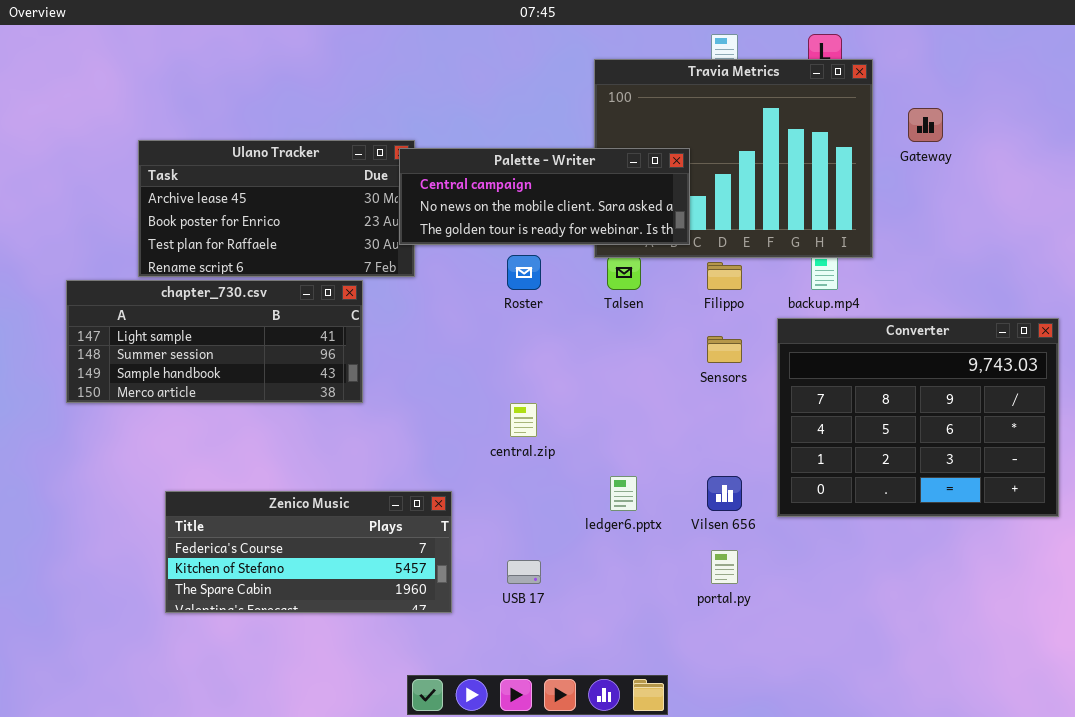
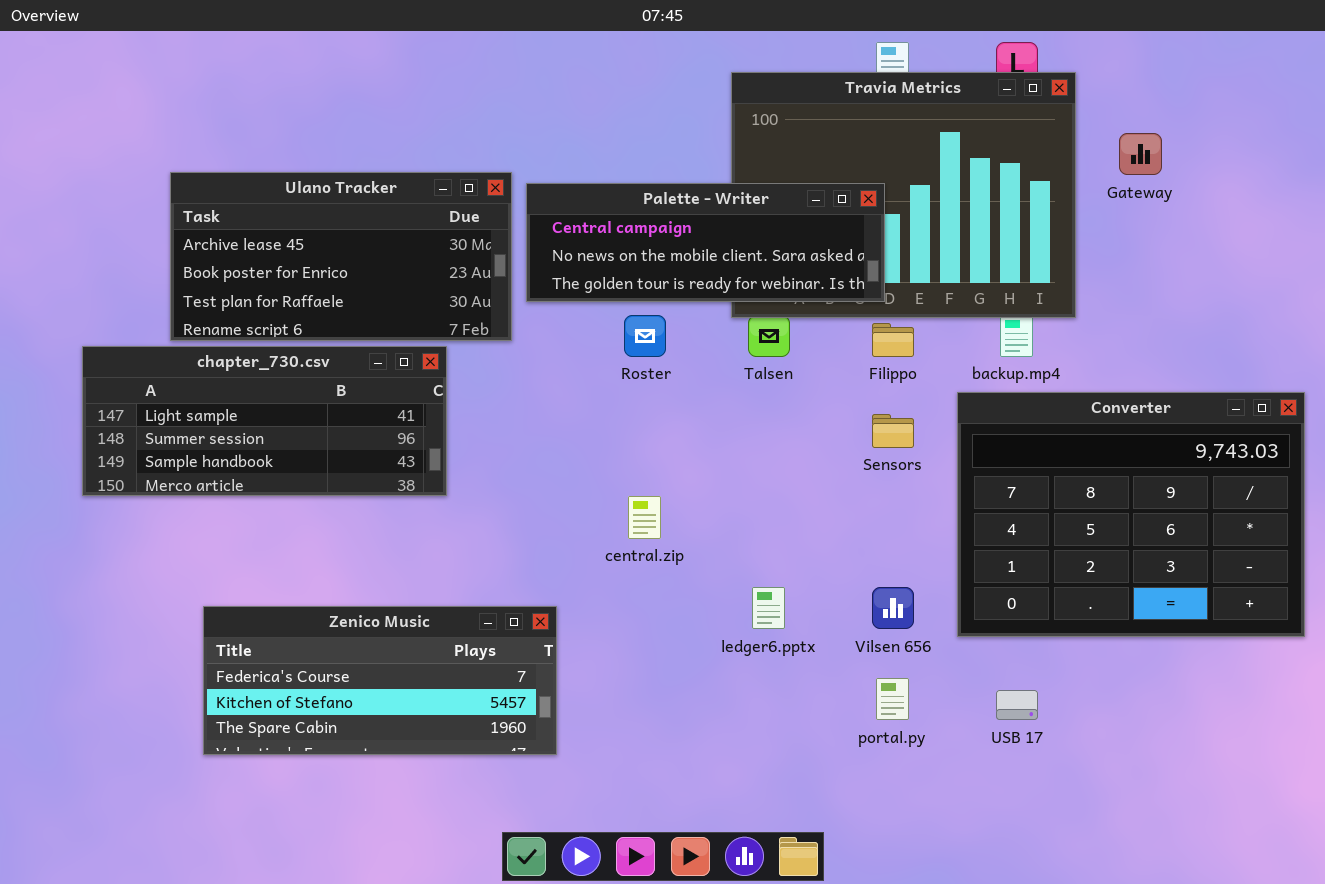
Palette - Writer: [399,148,690,245] -> [526,183,885,302], moved
USB 17: [507,560,541,584] -> [996,690,1038,720], moved

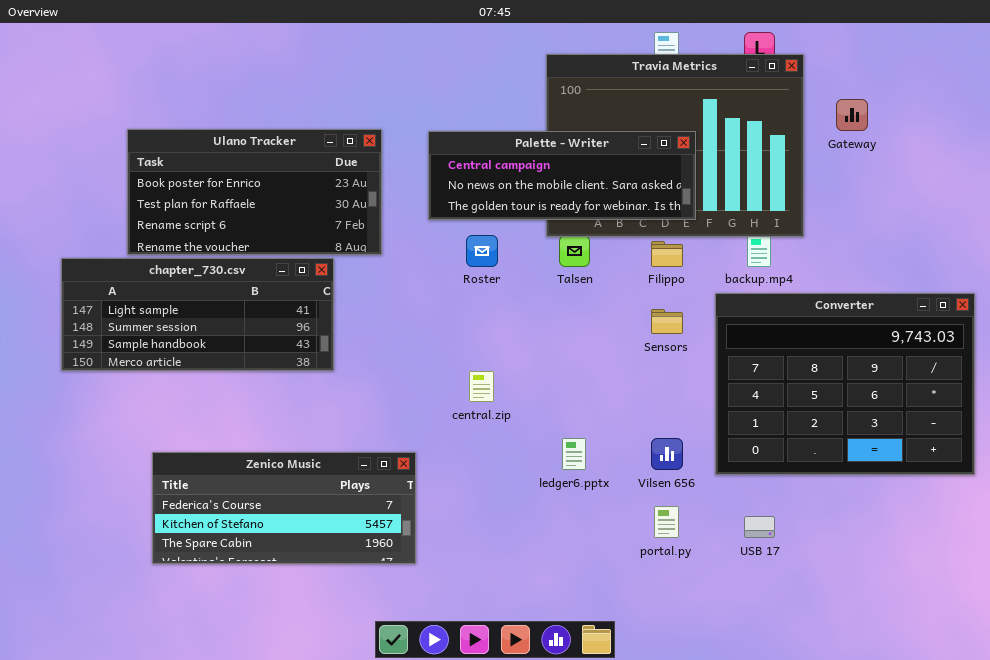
Ulano Tracker: [170,172,512,341] -> [127,129,382,255], scrolled down 1 row
Palette - Writer: [526,183,885,302] -> [428,131,696,220], moved

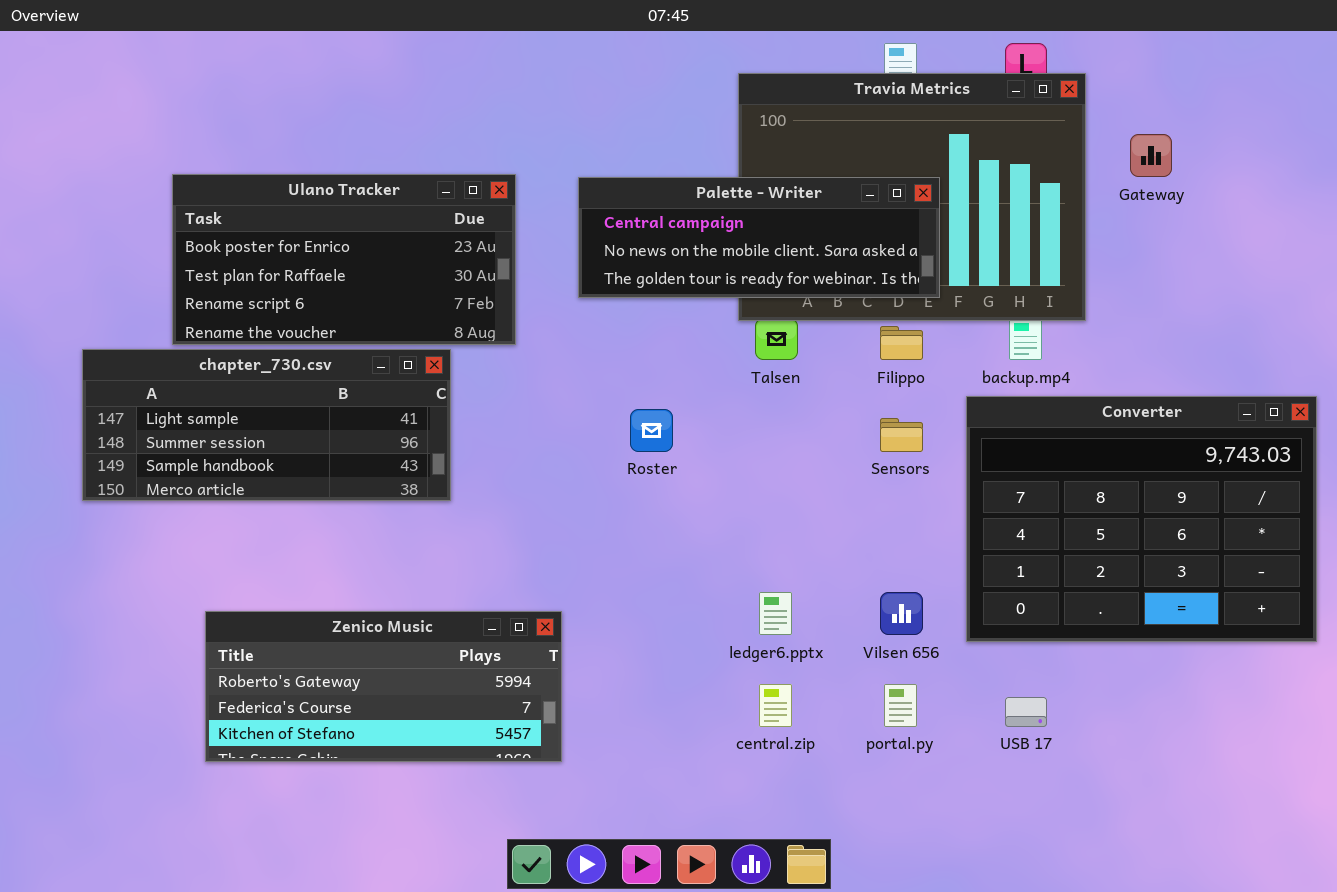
Roster: [466,235,498,267] -> [630,409,673,452], moved
central.zip: [469,371,494,402] -> [759,684,792,727], moved
Zenico Music: [152,452,416,564] -> [205,611,562,762], scrolled up 1 row

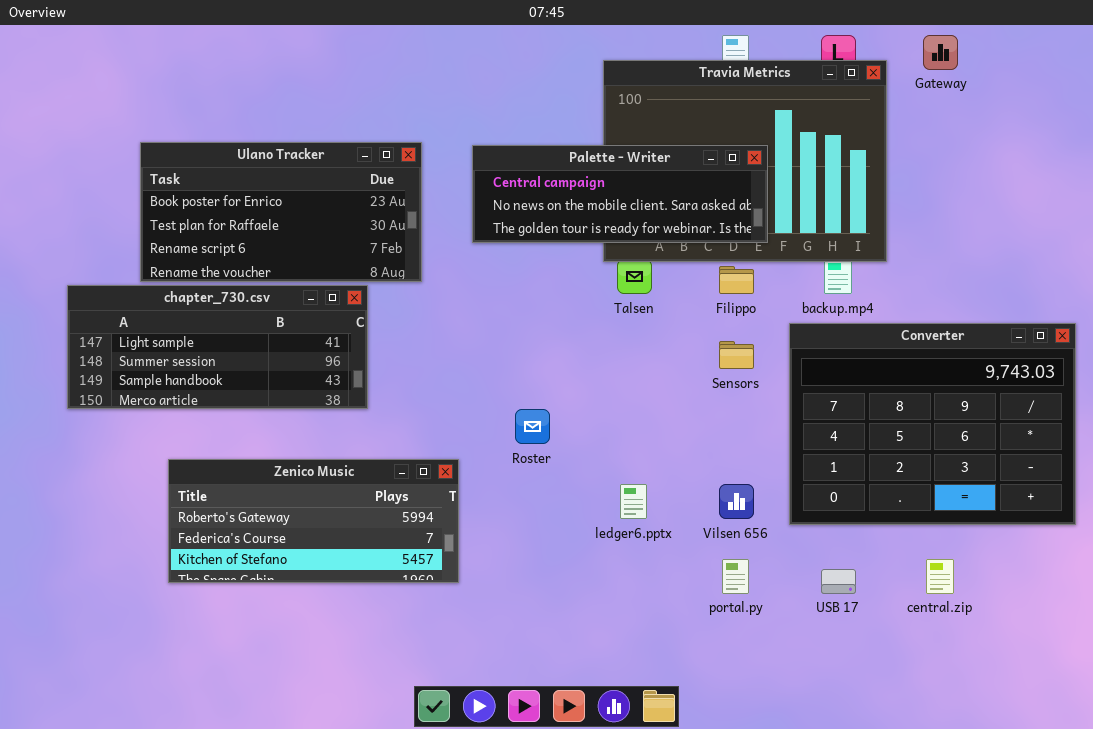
Gateway: [1130,134,1172,177] -> [923,35,958,70], moved
Roster: [630,409,673,452] -> [515,409,550,444], moved
Zenico Music: [205,611,562,762] -> [168,459,459,583], moved
central.zip: [759,684,792,727] -> [926,559,954,594], moved

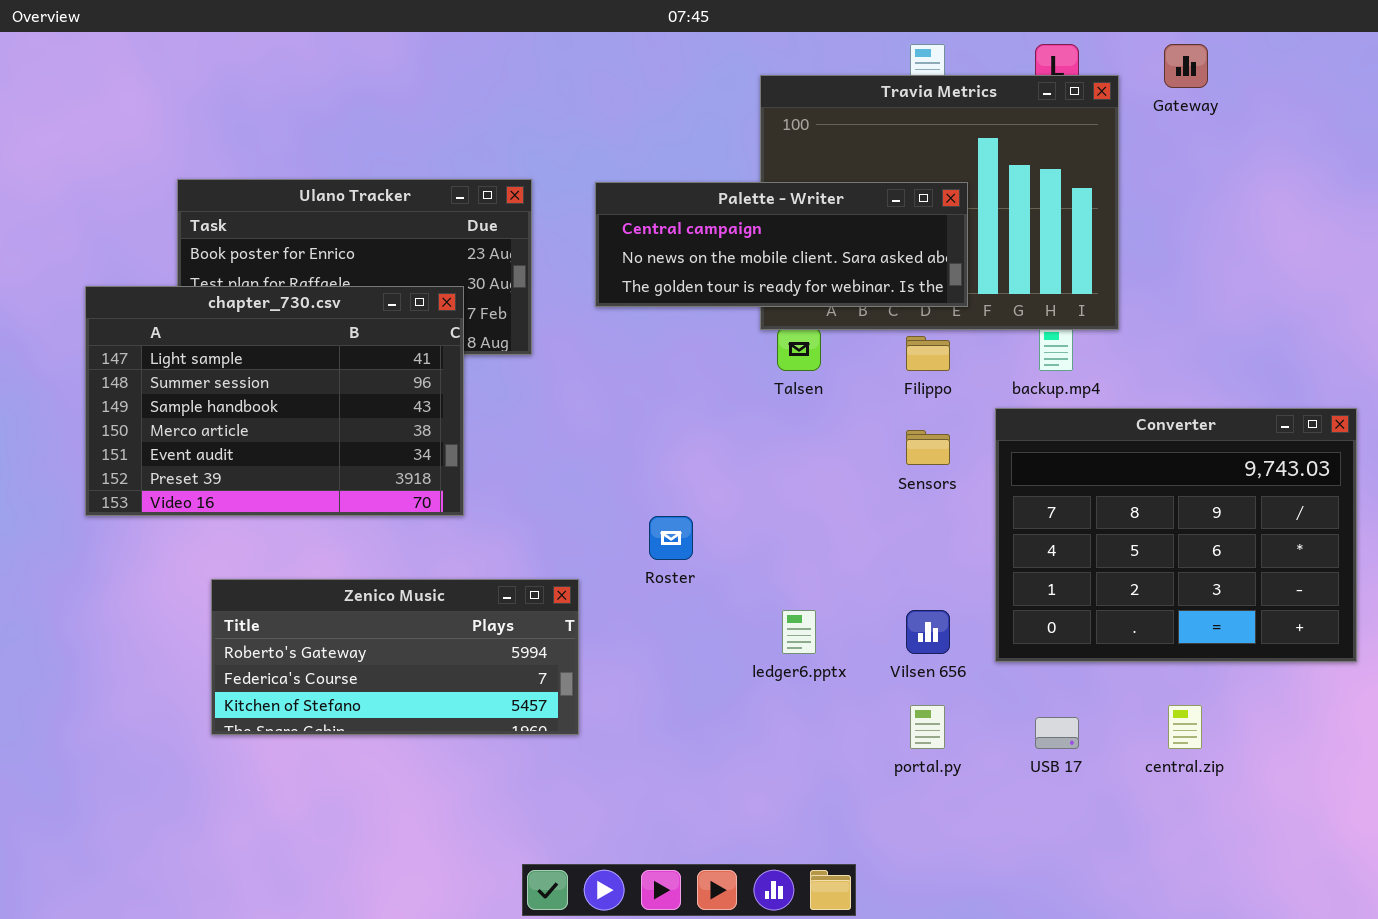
chapter_730.csv: [67,285,368,409] -> [85,286,464,516], resized

